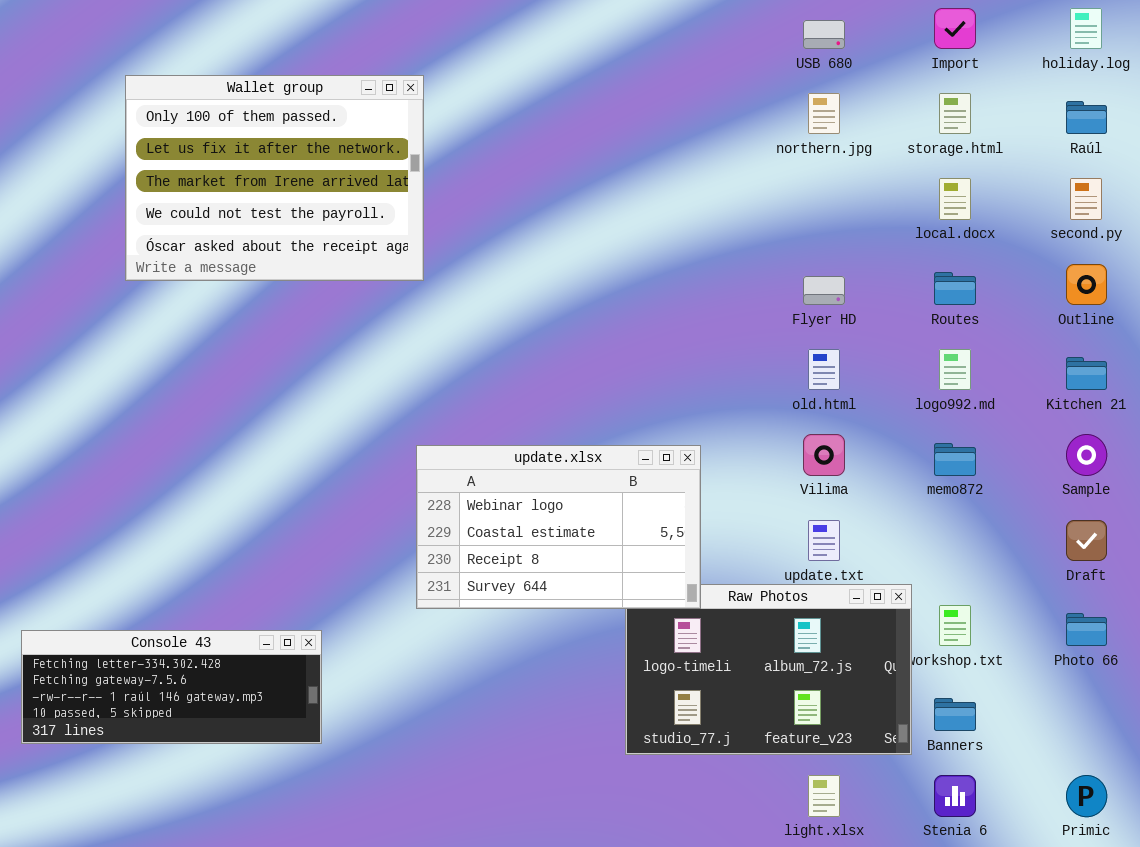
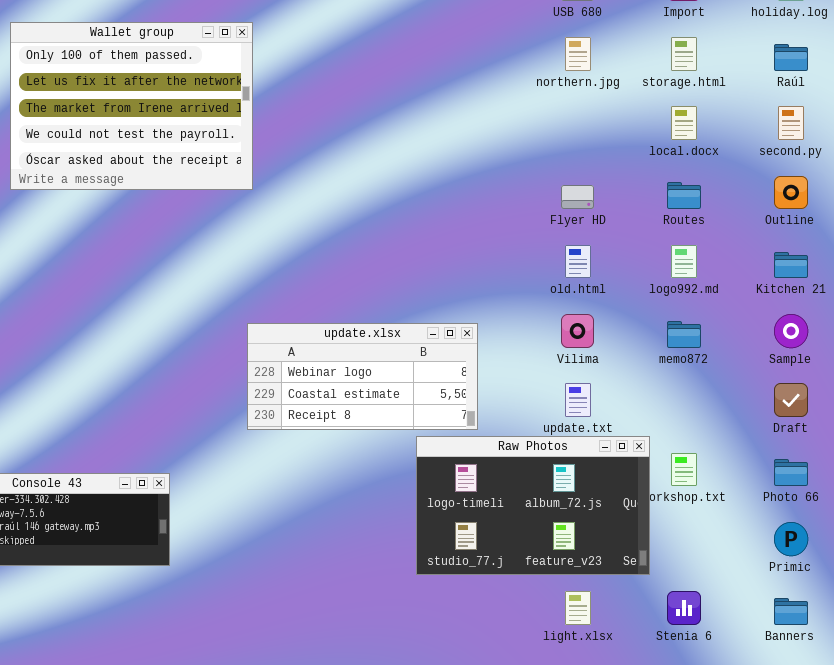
update.xlsx: [416,445,701,609] -> [247,323,478,430], resized
Banners: [934,698,976,731] -> [774,598,808,625], moved
Primic: [1066,775,1107,817] -> [774,522,808,556], moved

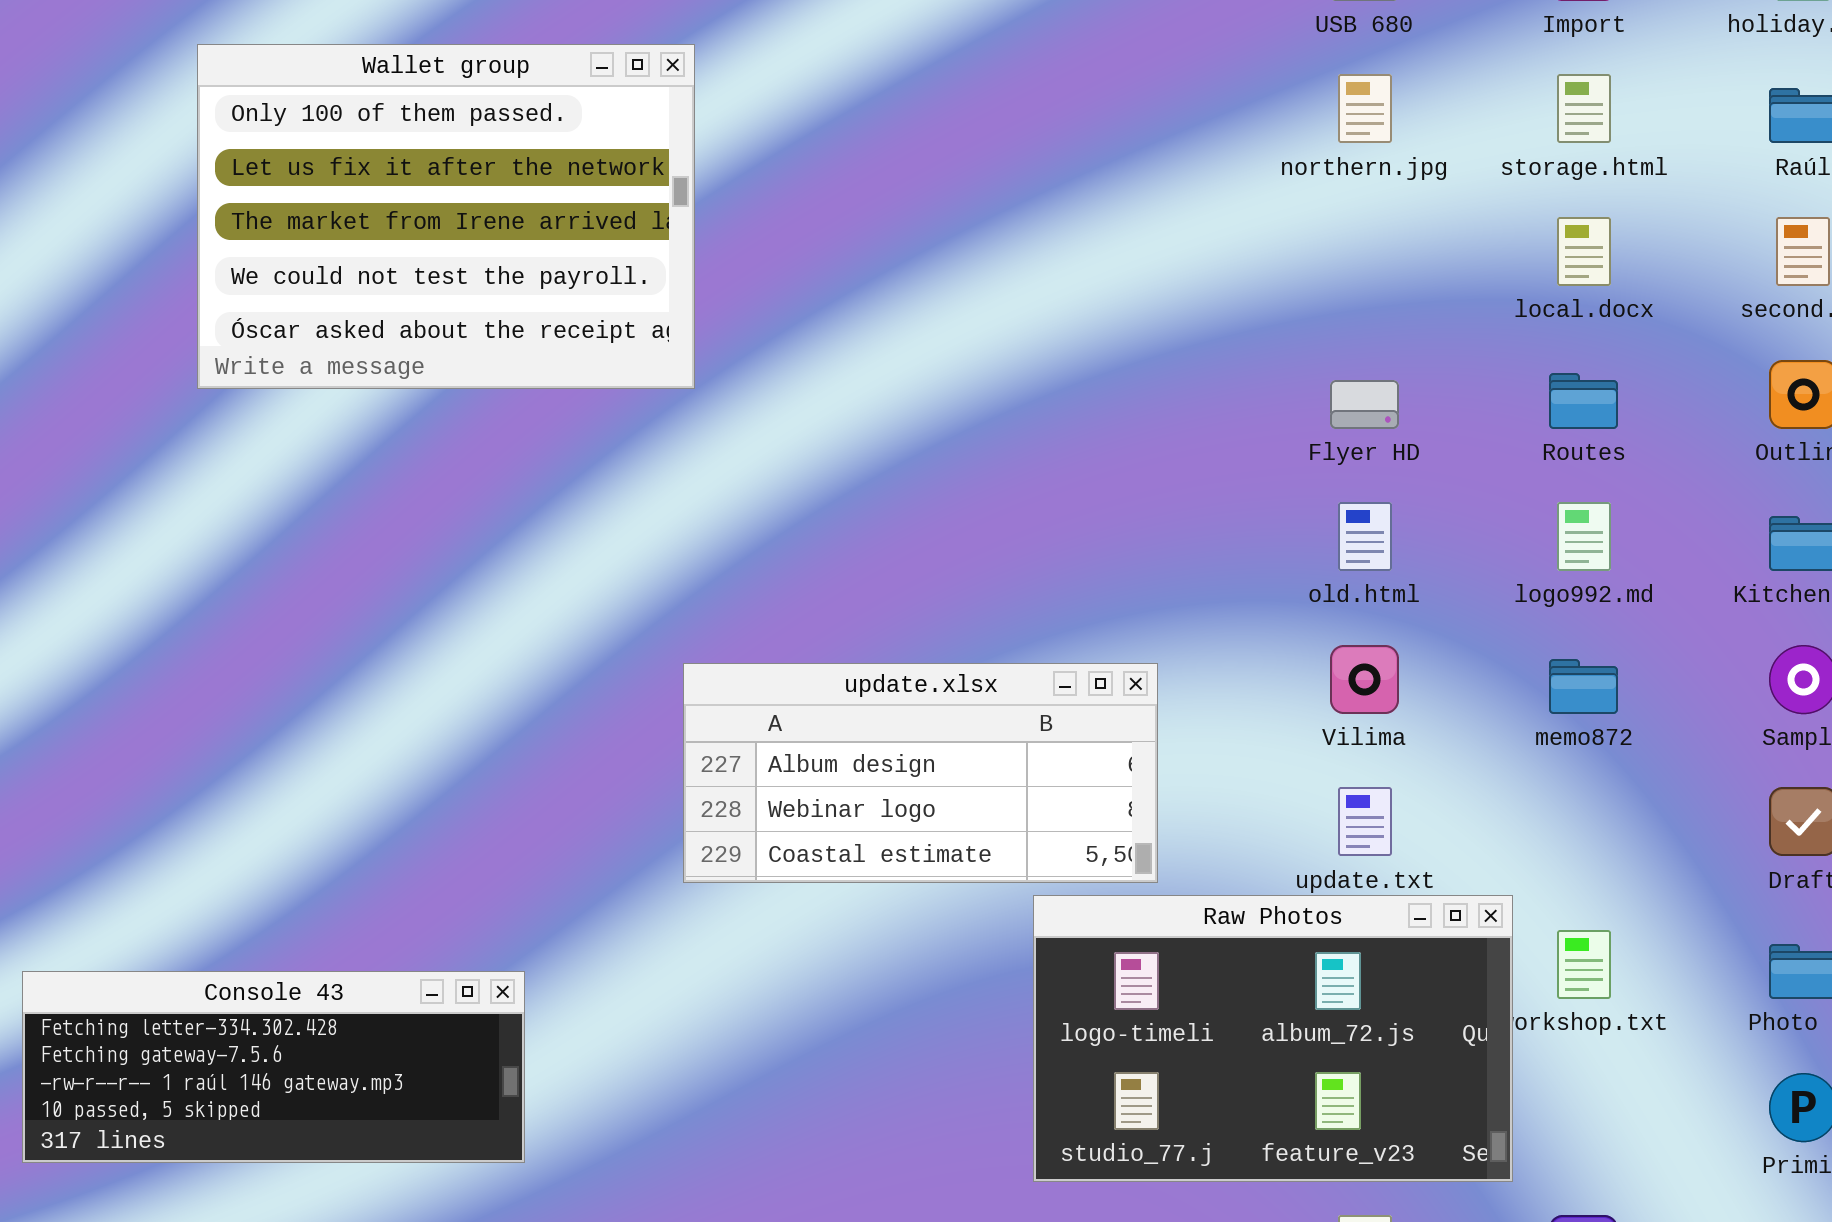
update.xlsx: [247,323,478,430] -> [683,663,1158,883], scrolled up 1 row

